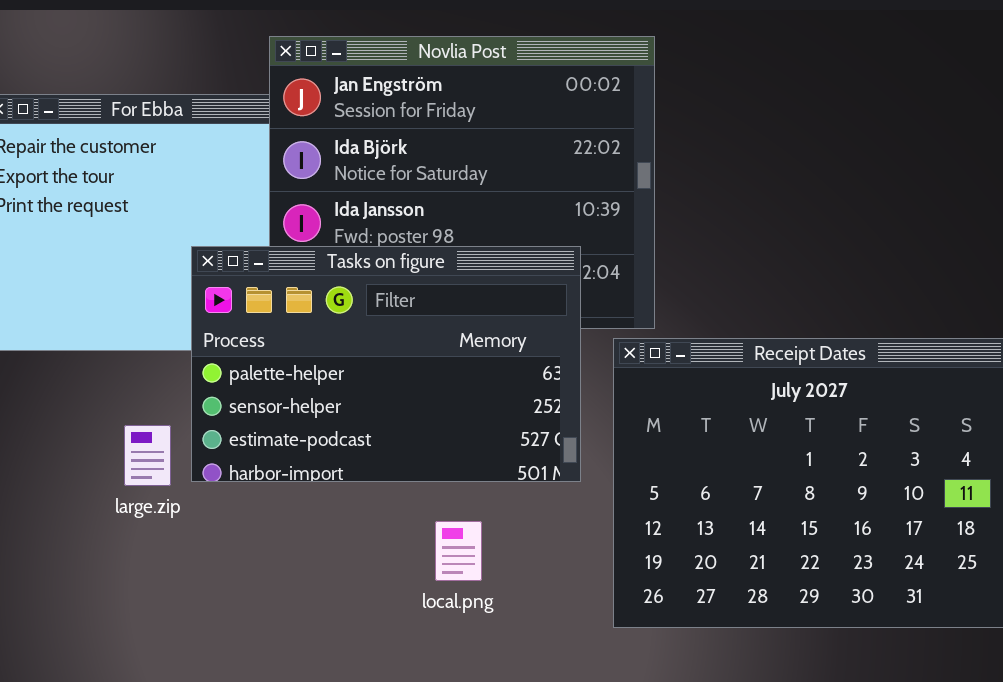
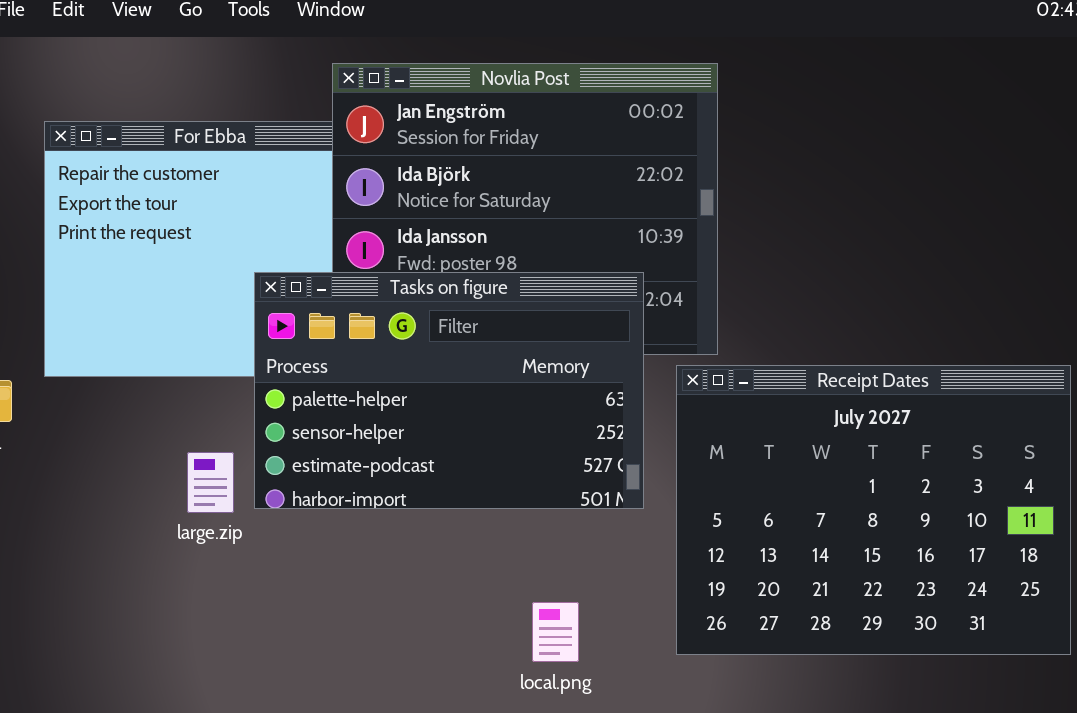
local.png: [435,521,482,581] -> [532,602,579,662], moved

